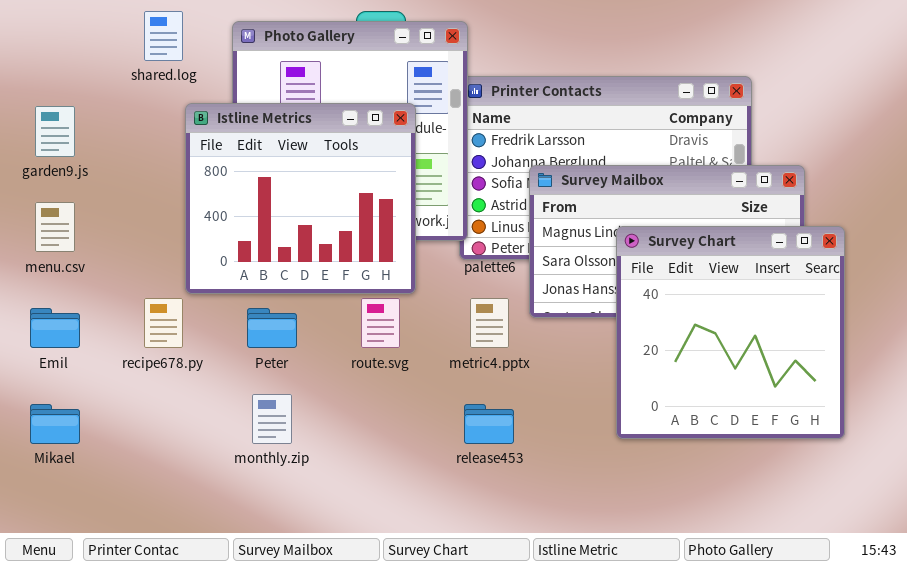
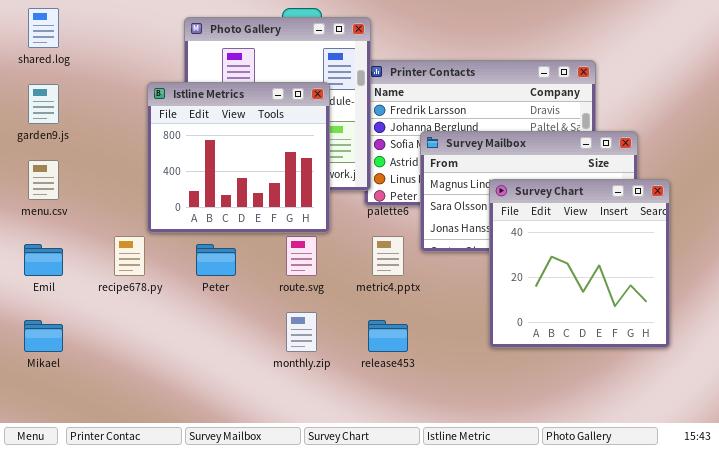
shared.log: [144,11,183,61] -> [28,8,59,48], moved
monthly.zip: [252,394,292,444] -> [286,312,317,352], moved

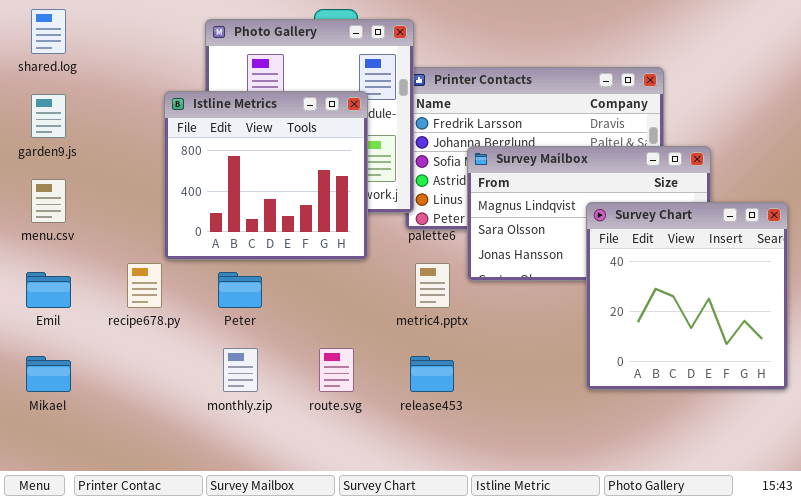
Survey Chart: [489,179,670,348] -> [586,202,788,390], moved
route.svg: [286,236,317,276] -> [319,348,354,392], moved
monthly.zip: [286,312,317,352] -> [223,348,258,392], moved

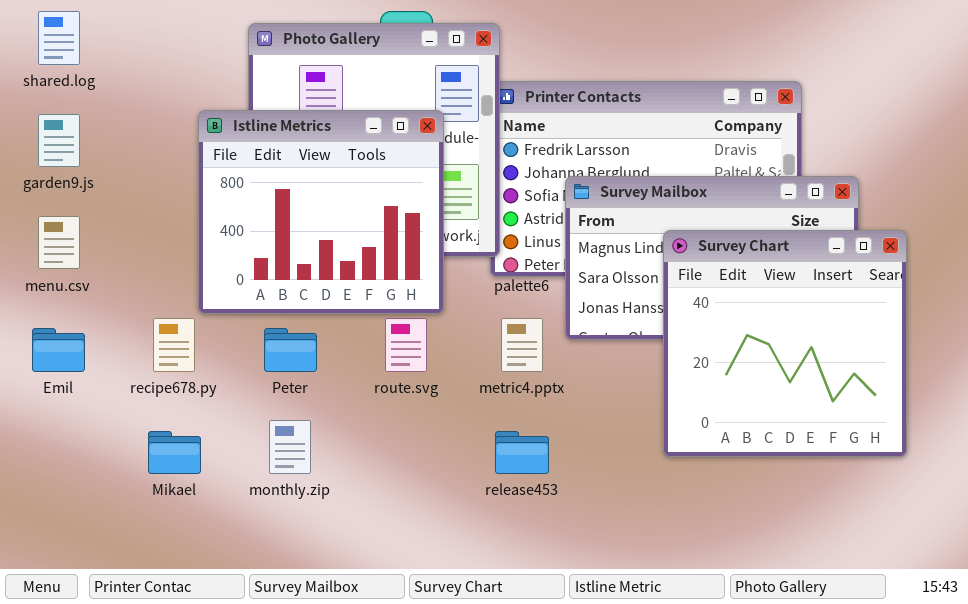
Survey Chart: [586,202,788,390] -> [663,230,907,457], moved
route.svg: [319,348,354,392] -> [385,318,427,372], moved
Mikael: [26,356,71,392] -> [148,431,201,474], moved

